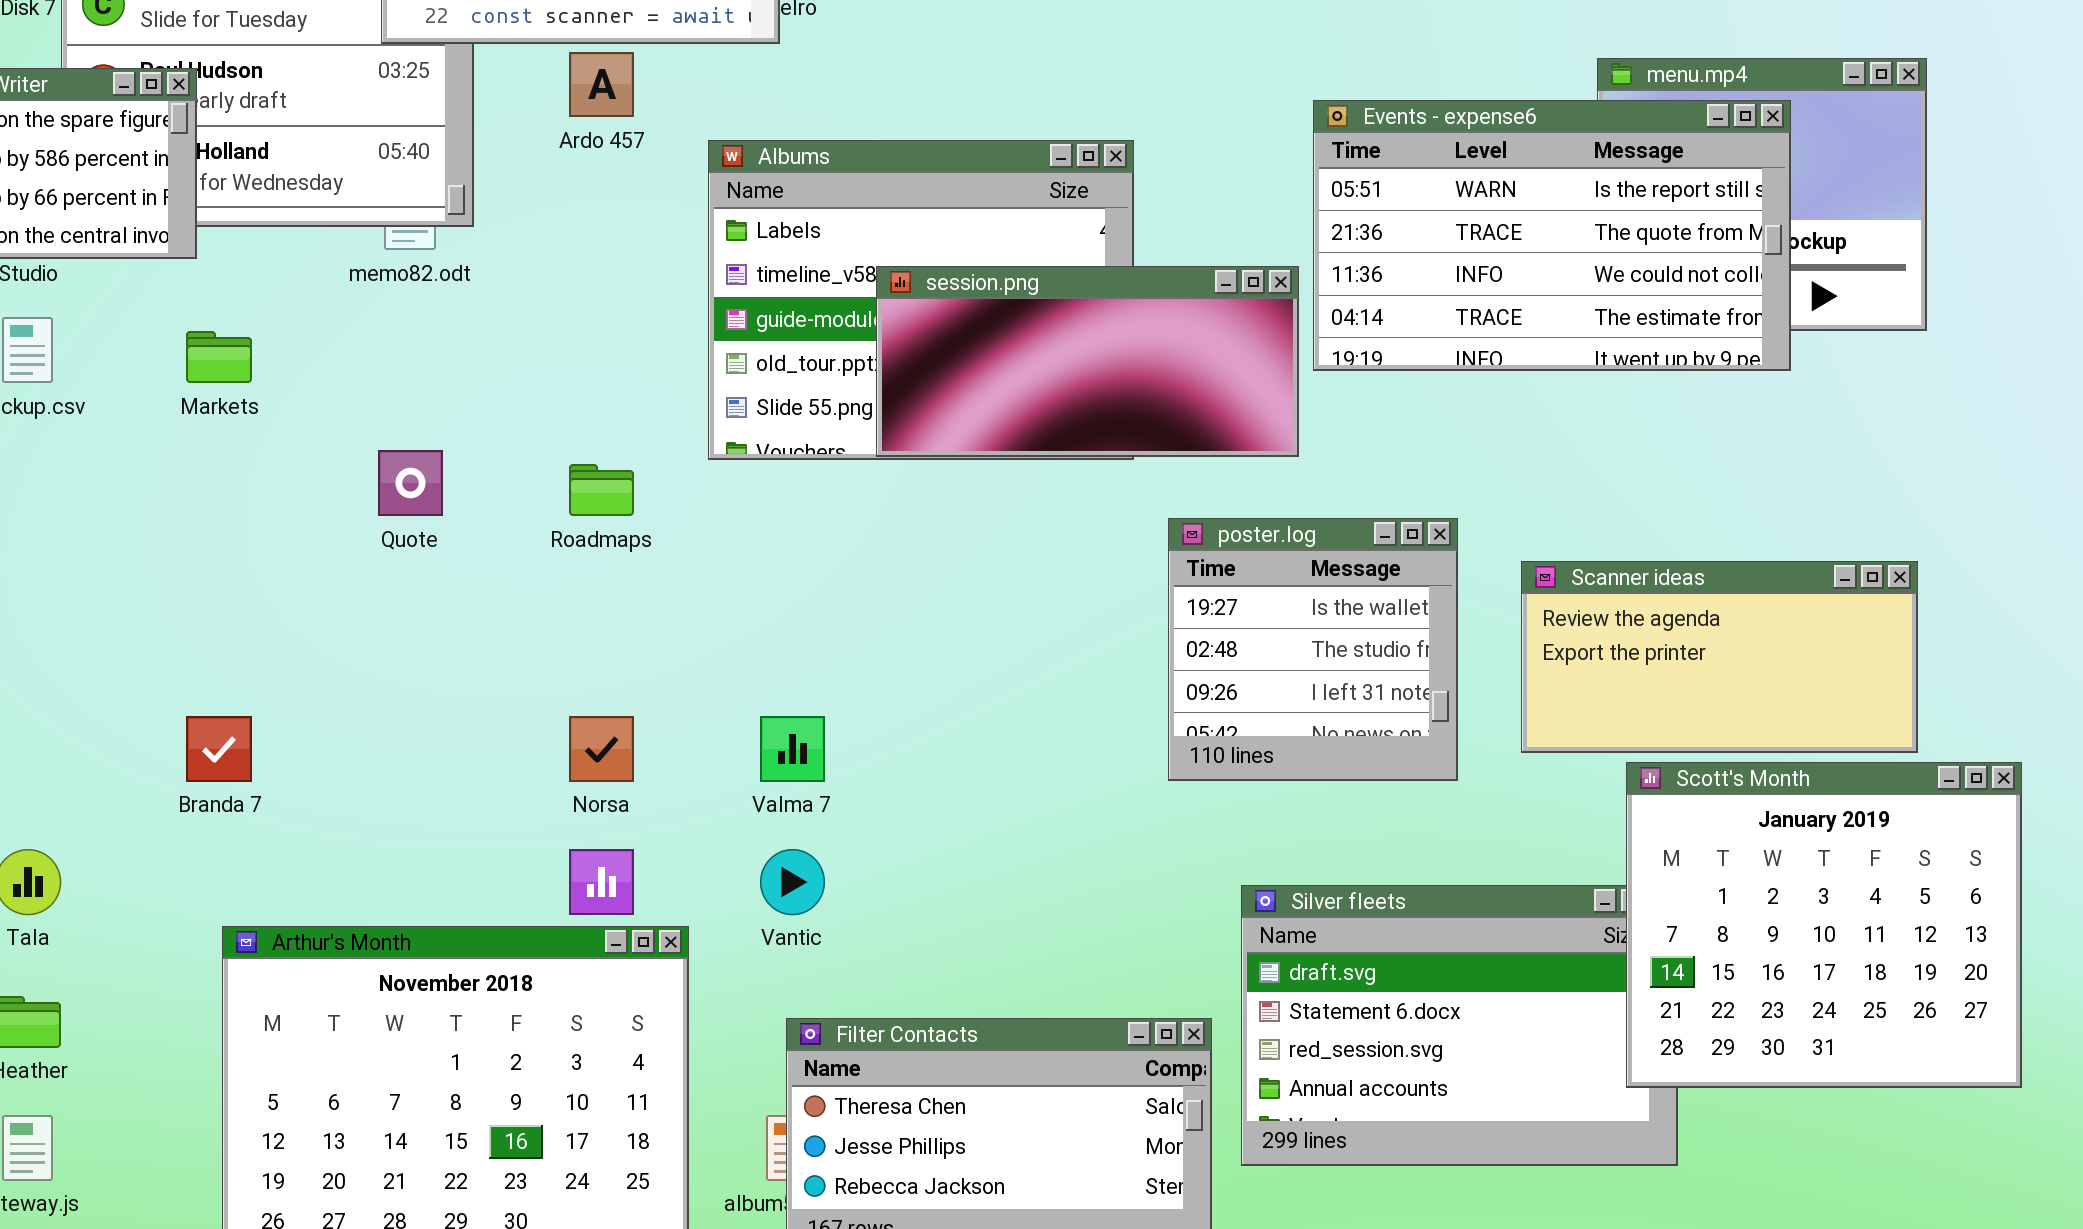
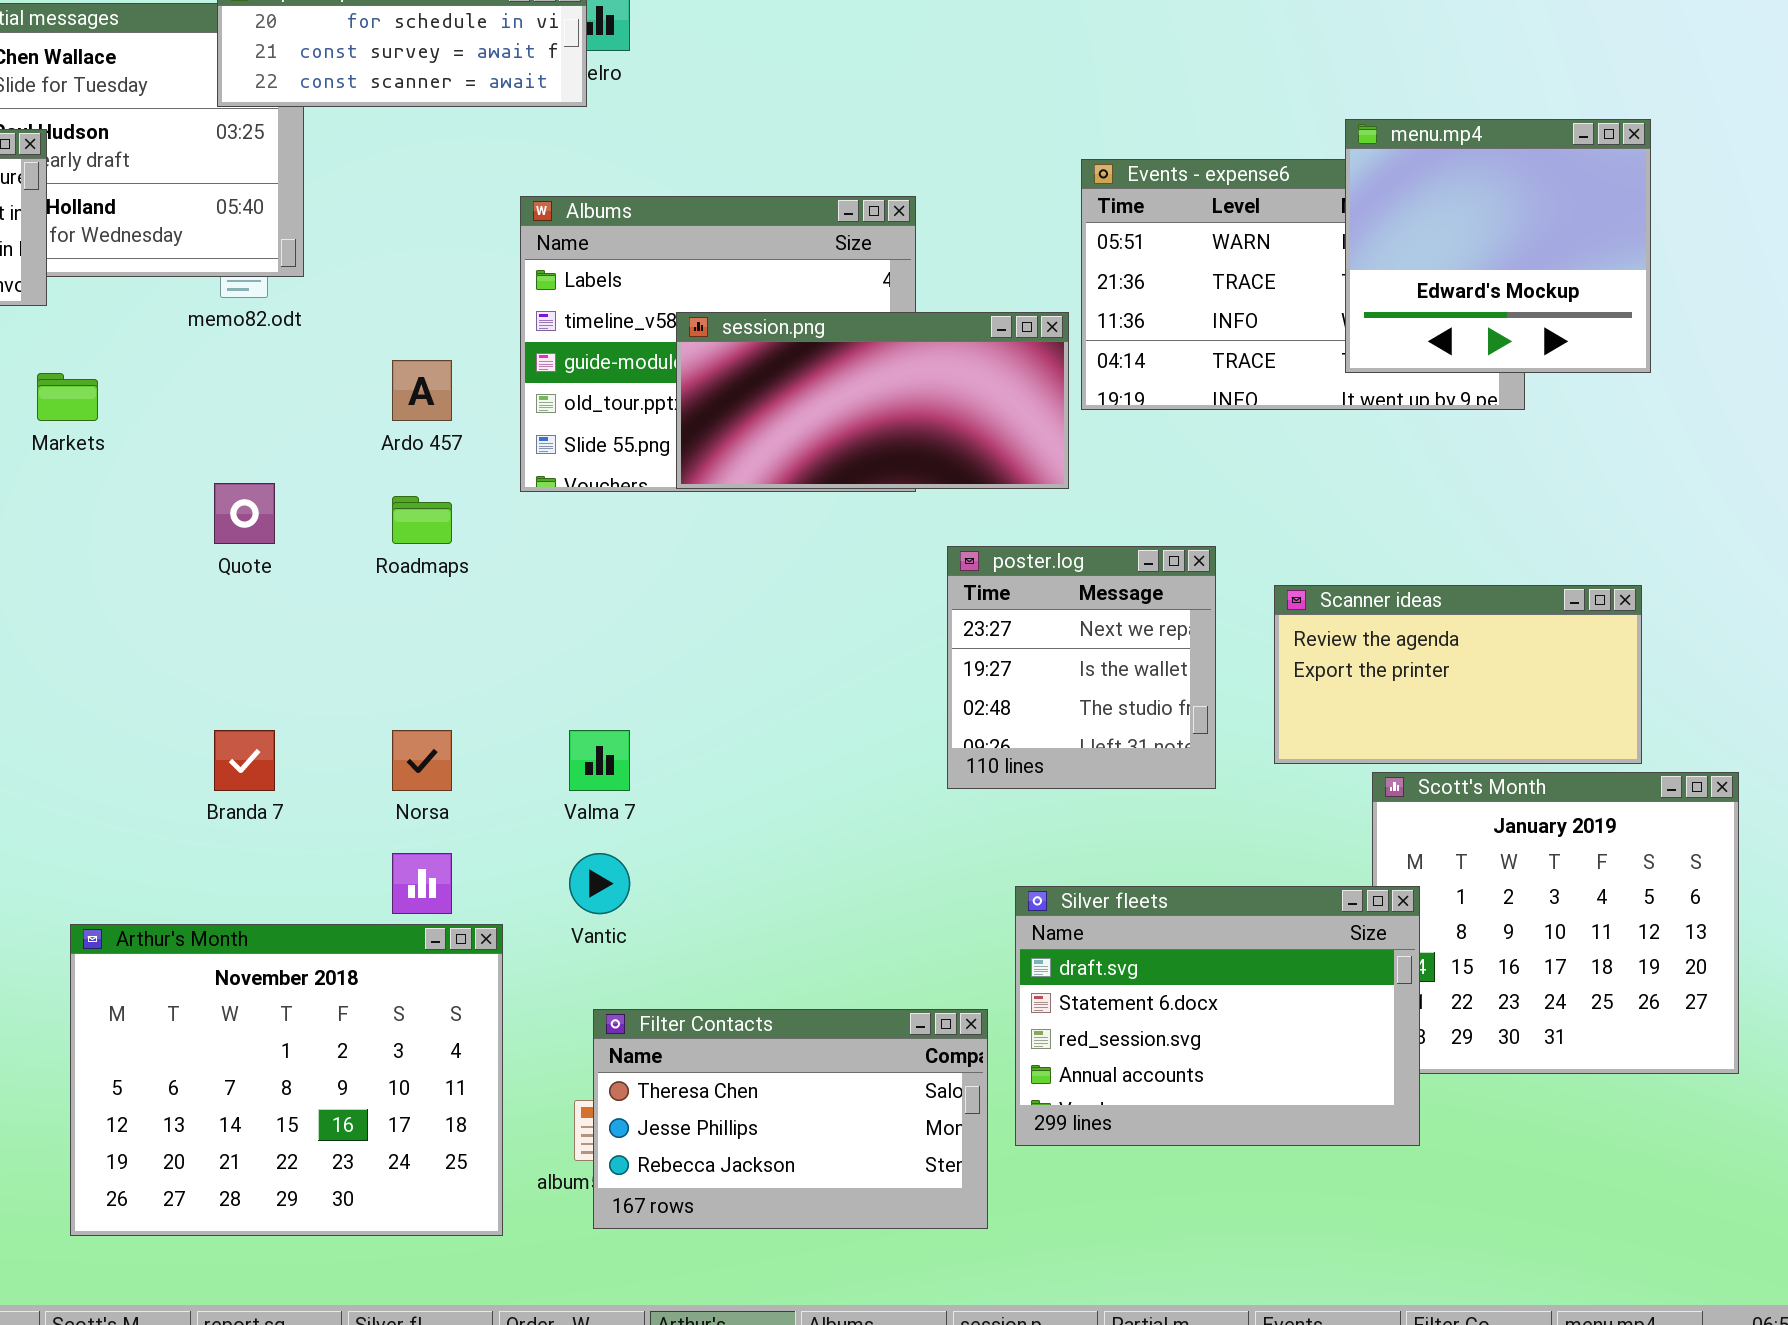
Ardo 457: [569,52,634,117] -> [392,360,452,421], moved
menu.mp4: [1597,58,1927,331] -> [1345,119,1651,373], raised
poster.log: [1168,518,1458,781] -> [947,546,1216,789], scrolled up 1 row
Branda 7: [186,716,252,782] -> [214,730,275,791], moved
Silver fleets: [1241,885,1678,1166] -> [1015,886,1420,1146], raised

